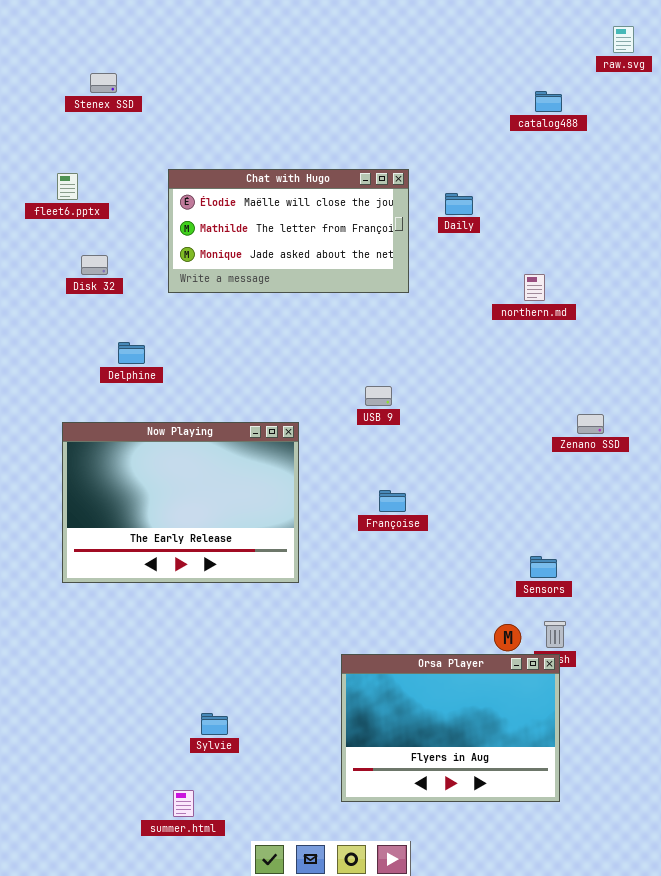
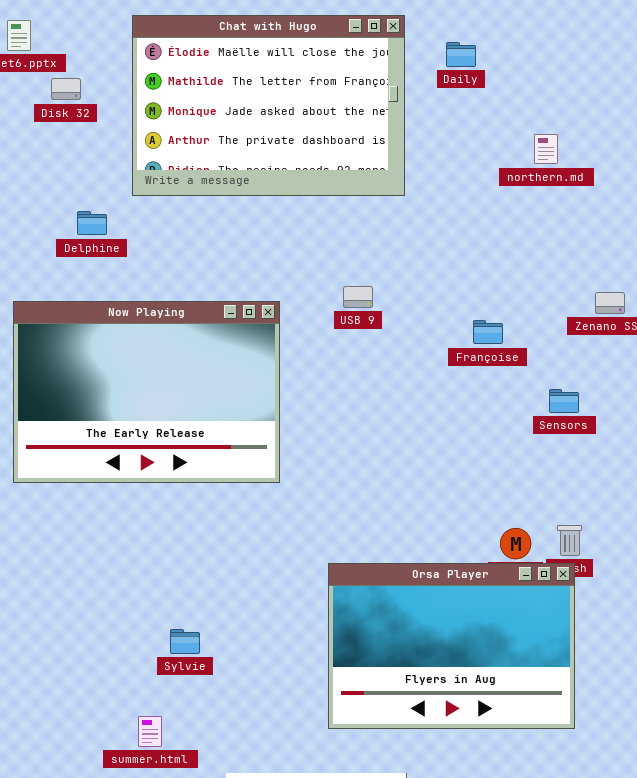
Chat with Hugo: [168,169,409,293] -> [132,15,405,196], resized
Disk 32: [81,255,108,275] -> [51,78,81,100], moved
USB 9: [365,386,392,406] -> [343,286,373,308], moved
Françoise: [379,490,406,512] -> [473,320,503,344], moved
Sensors: [530,556,557,578] -> [549,389,579,413], moved

